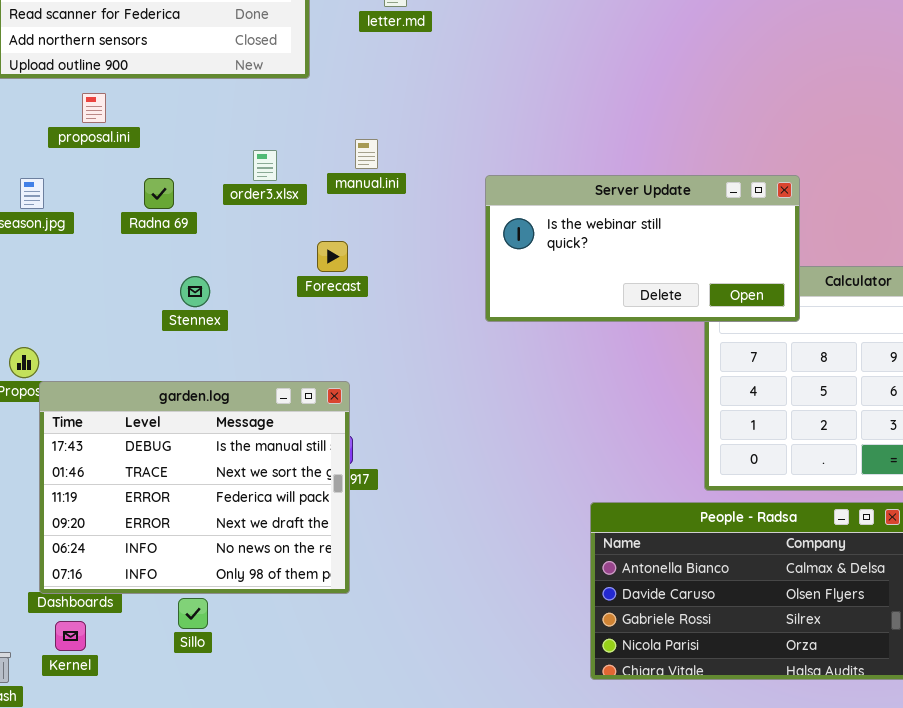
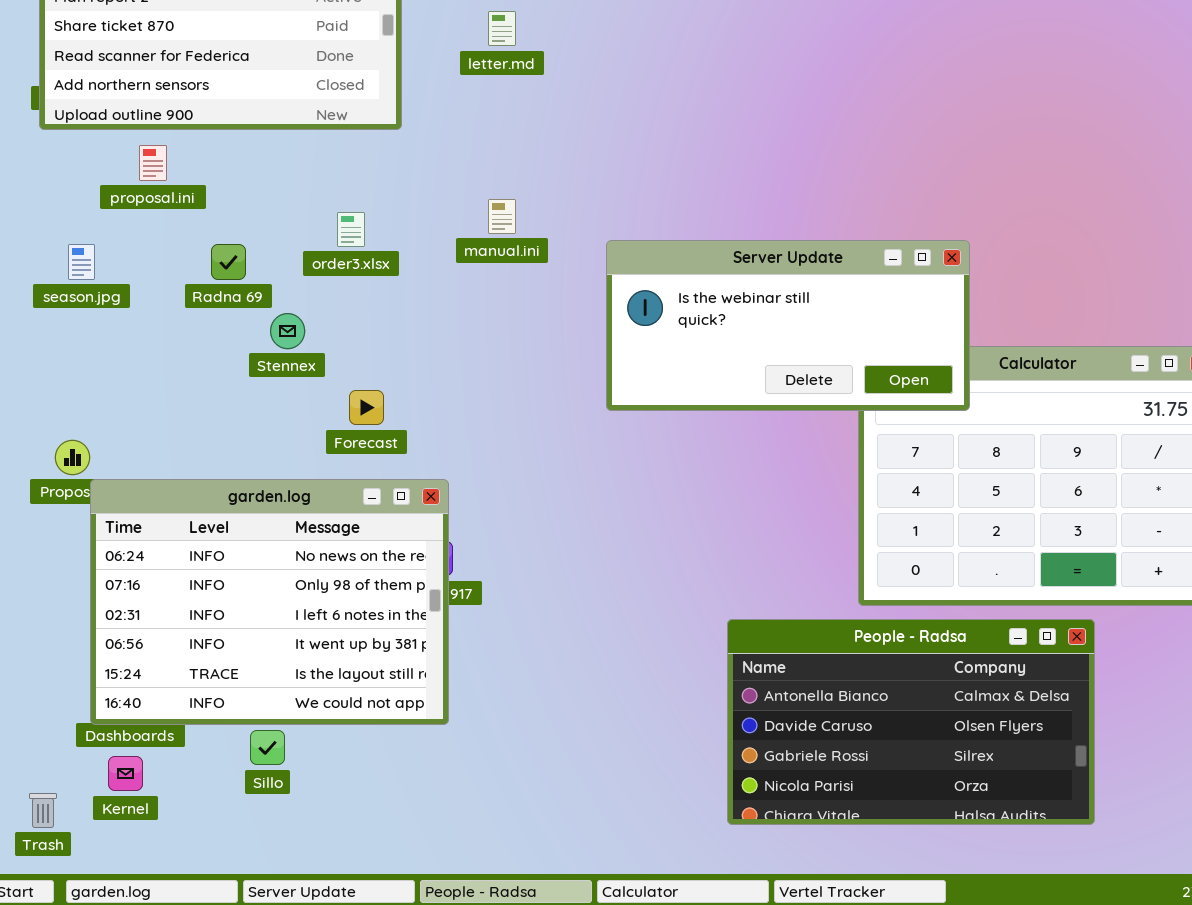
manual.ini: [355,139,378,169] -> [488,199,516,234], moved
Forecast: [317,241,348,272] -> [349,390,384,425], moved
Stennex: [180,276,210,307] -> [270,313,305,349], moved
garden.log: [39,381,350,594] -> [90,479,449,725], scrolled down 4 rows

